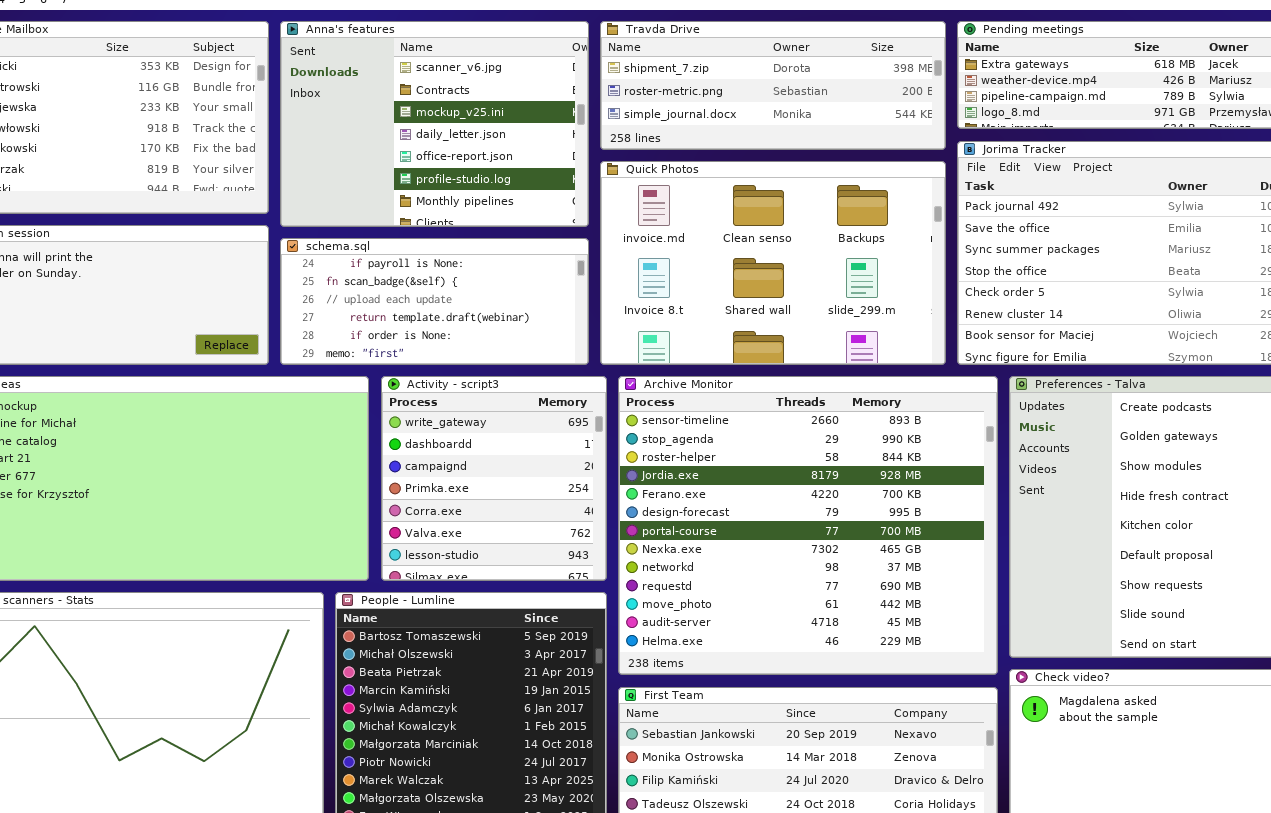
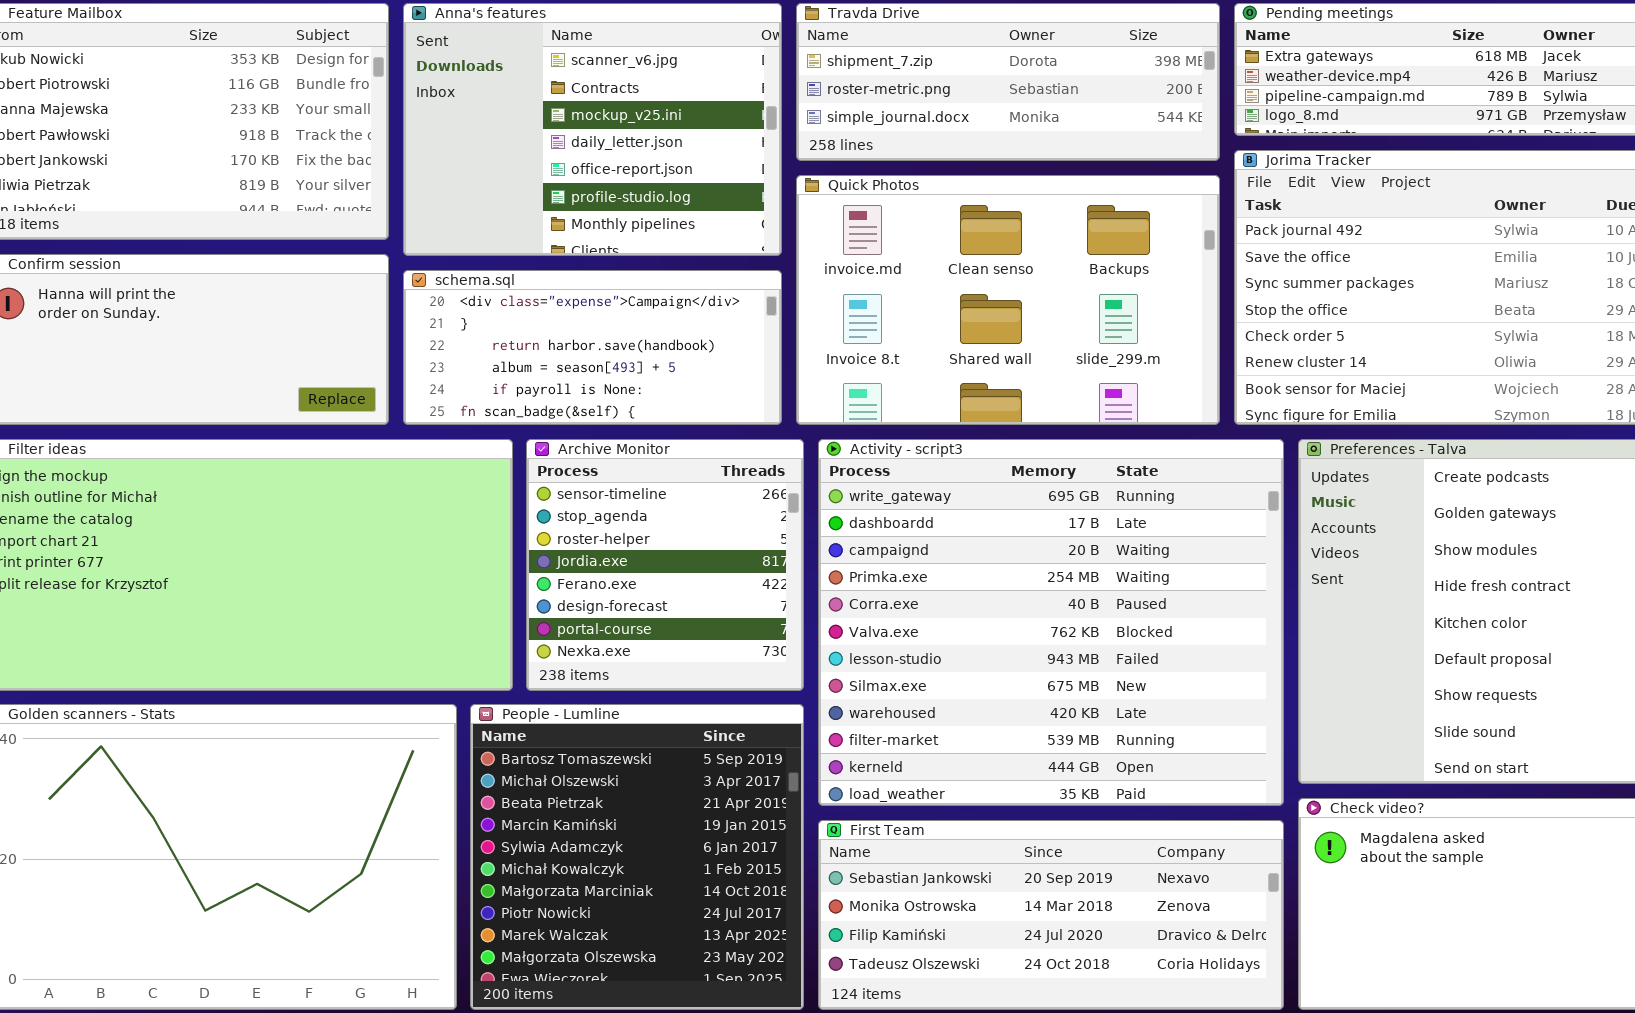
schema.sql: [280,238,589,365] -> [403,270,782,425], scrolled up 4 rows
Activity - script3: [381,376,607,581] -> [818,439,1284,806], moved, resized
Archive Monitor: [618,376,998,675] -> [526,439,804,691], moved, resized

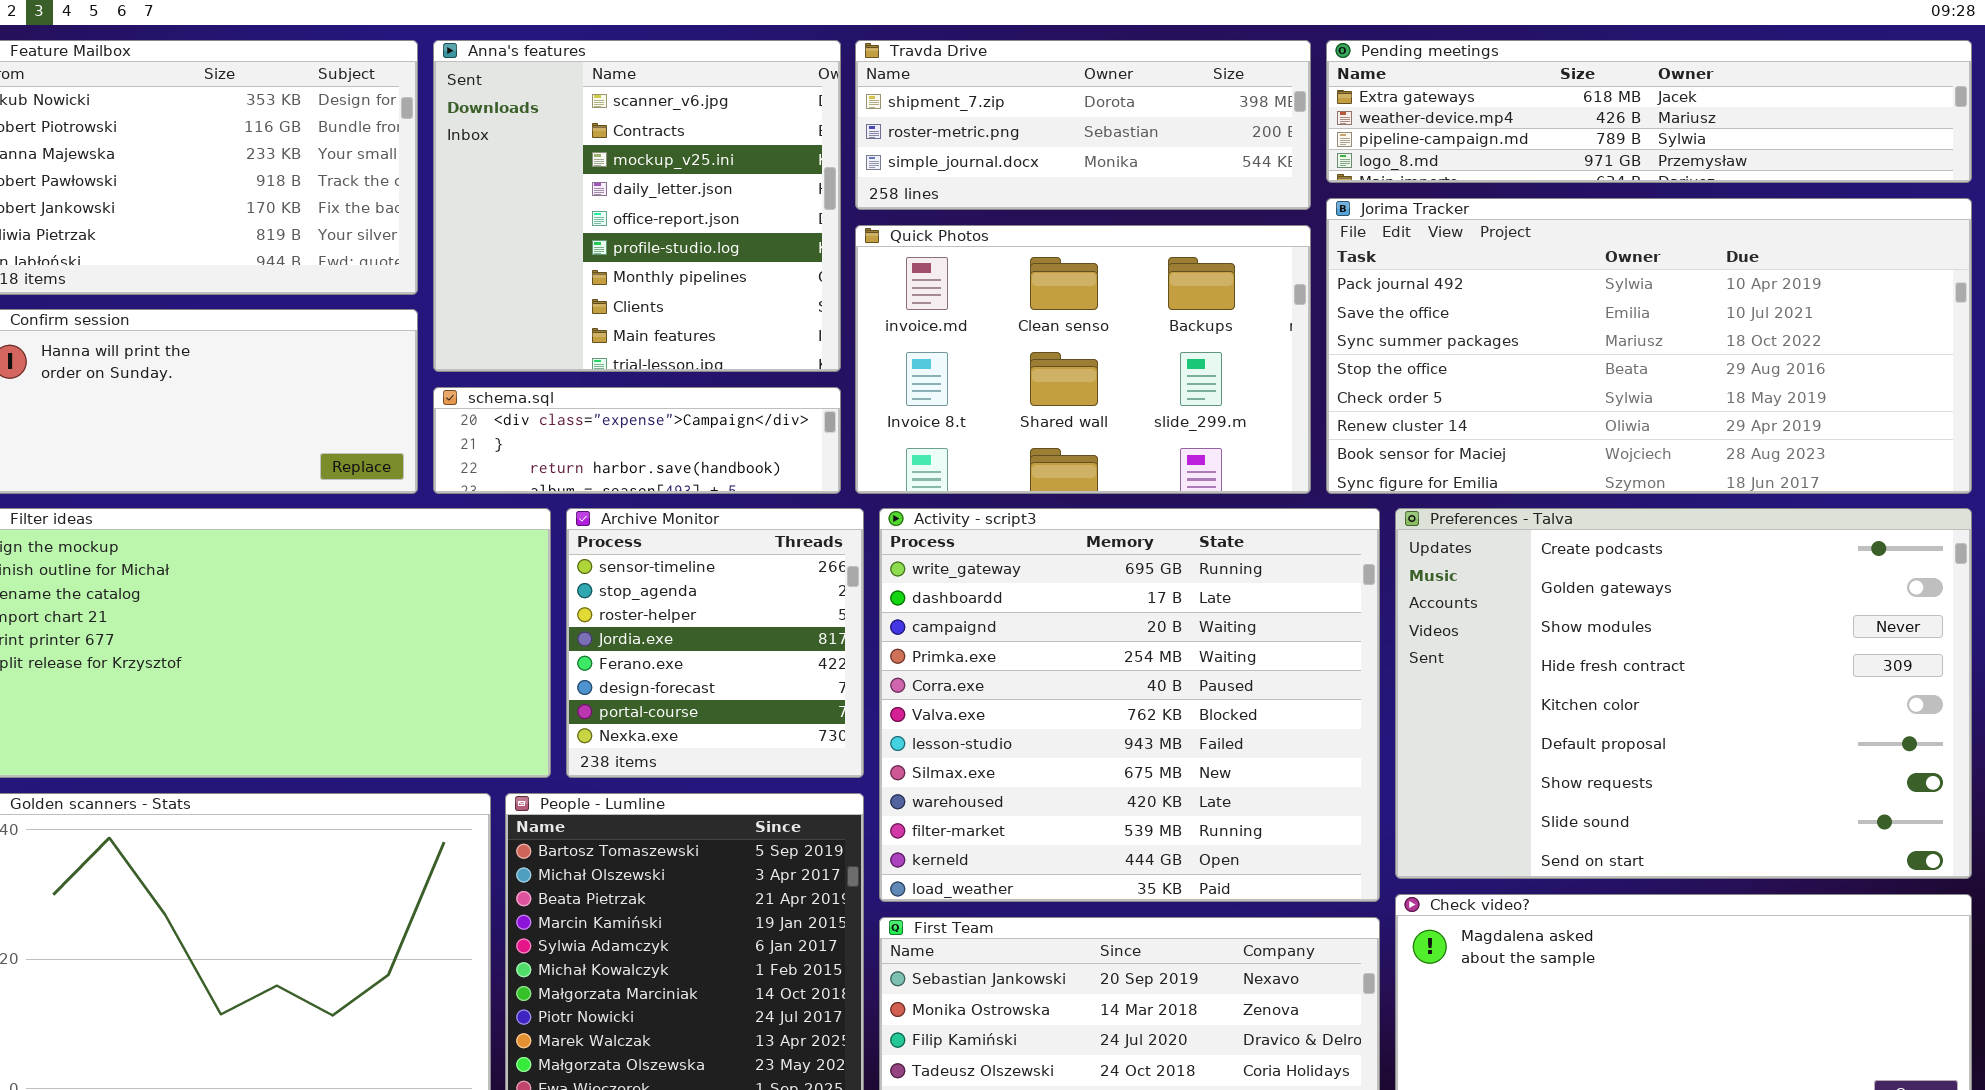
Anna's features: [403,3,782,256] -> [433,40,841,372], resized
schema.sql: [403,270,782,425] -> [433,387,841,494], resized

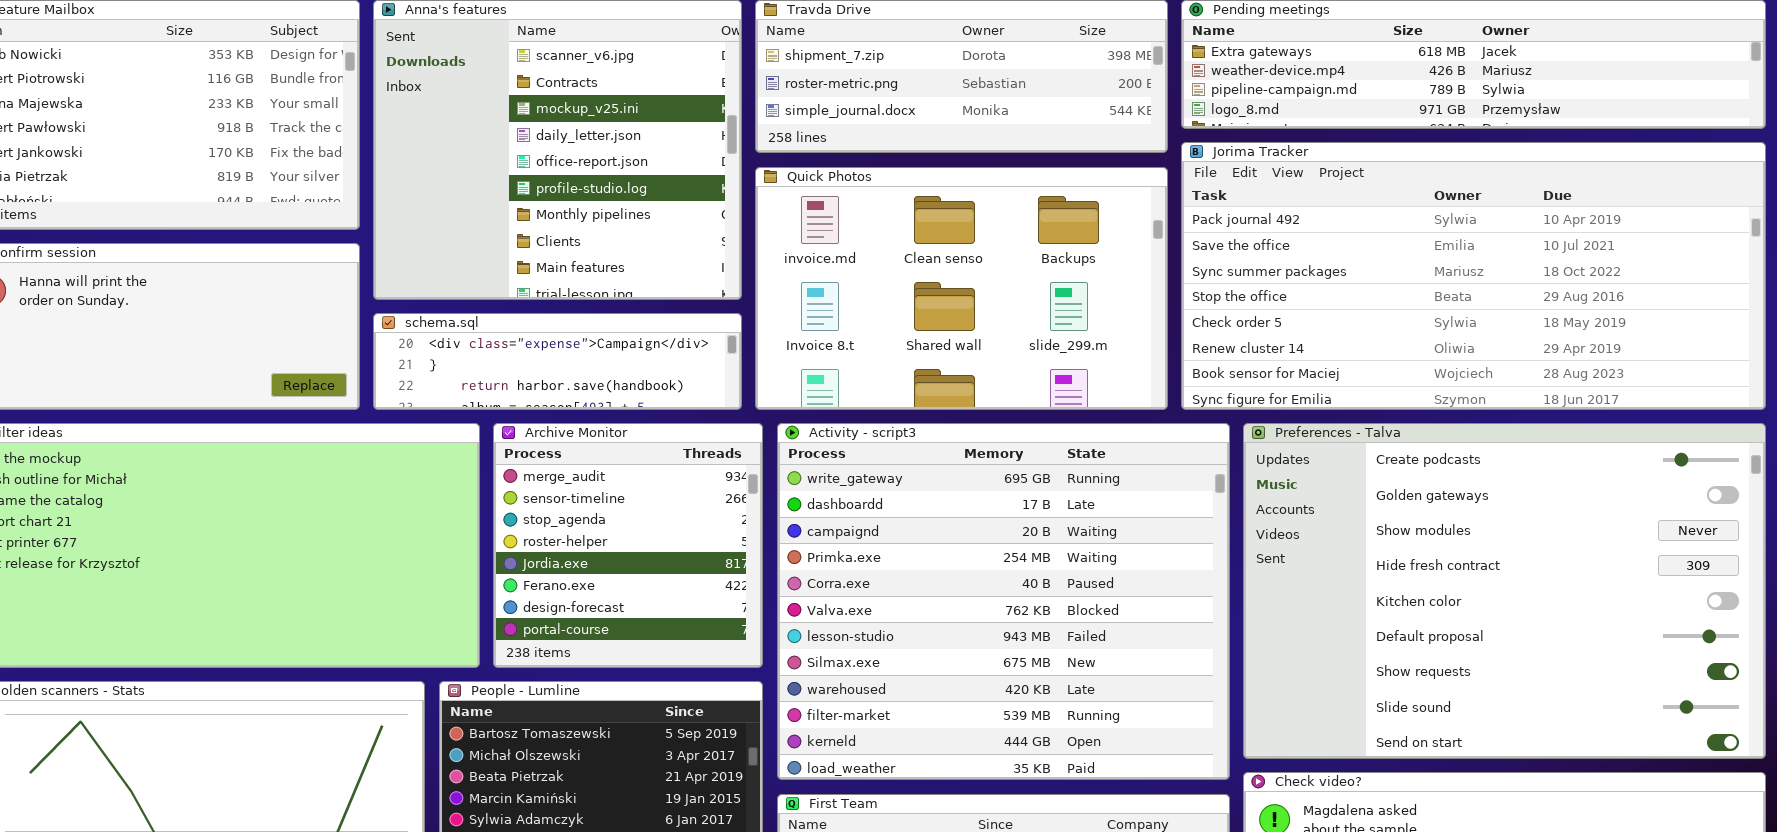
Archive Monitor: [566,508,864,778] -> [493,423,763,668], scrolled up 1 row

